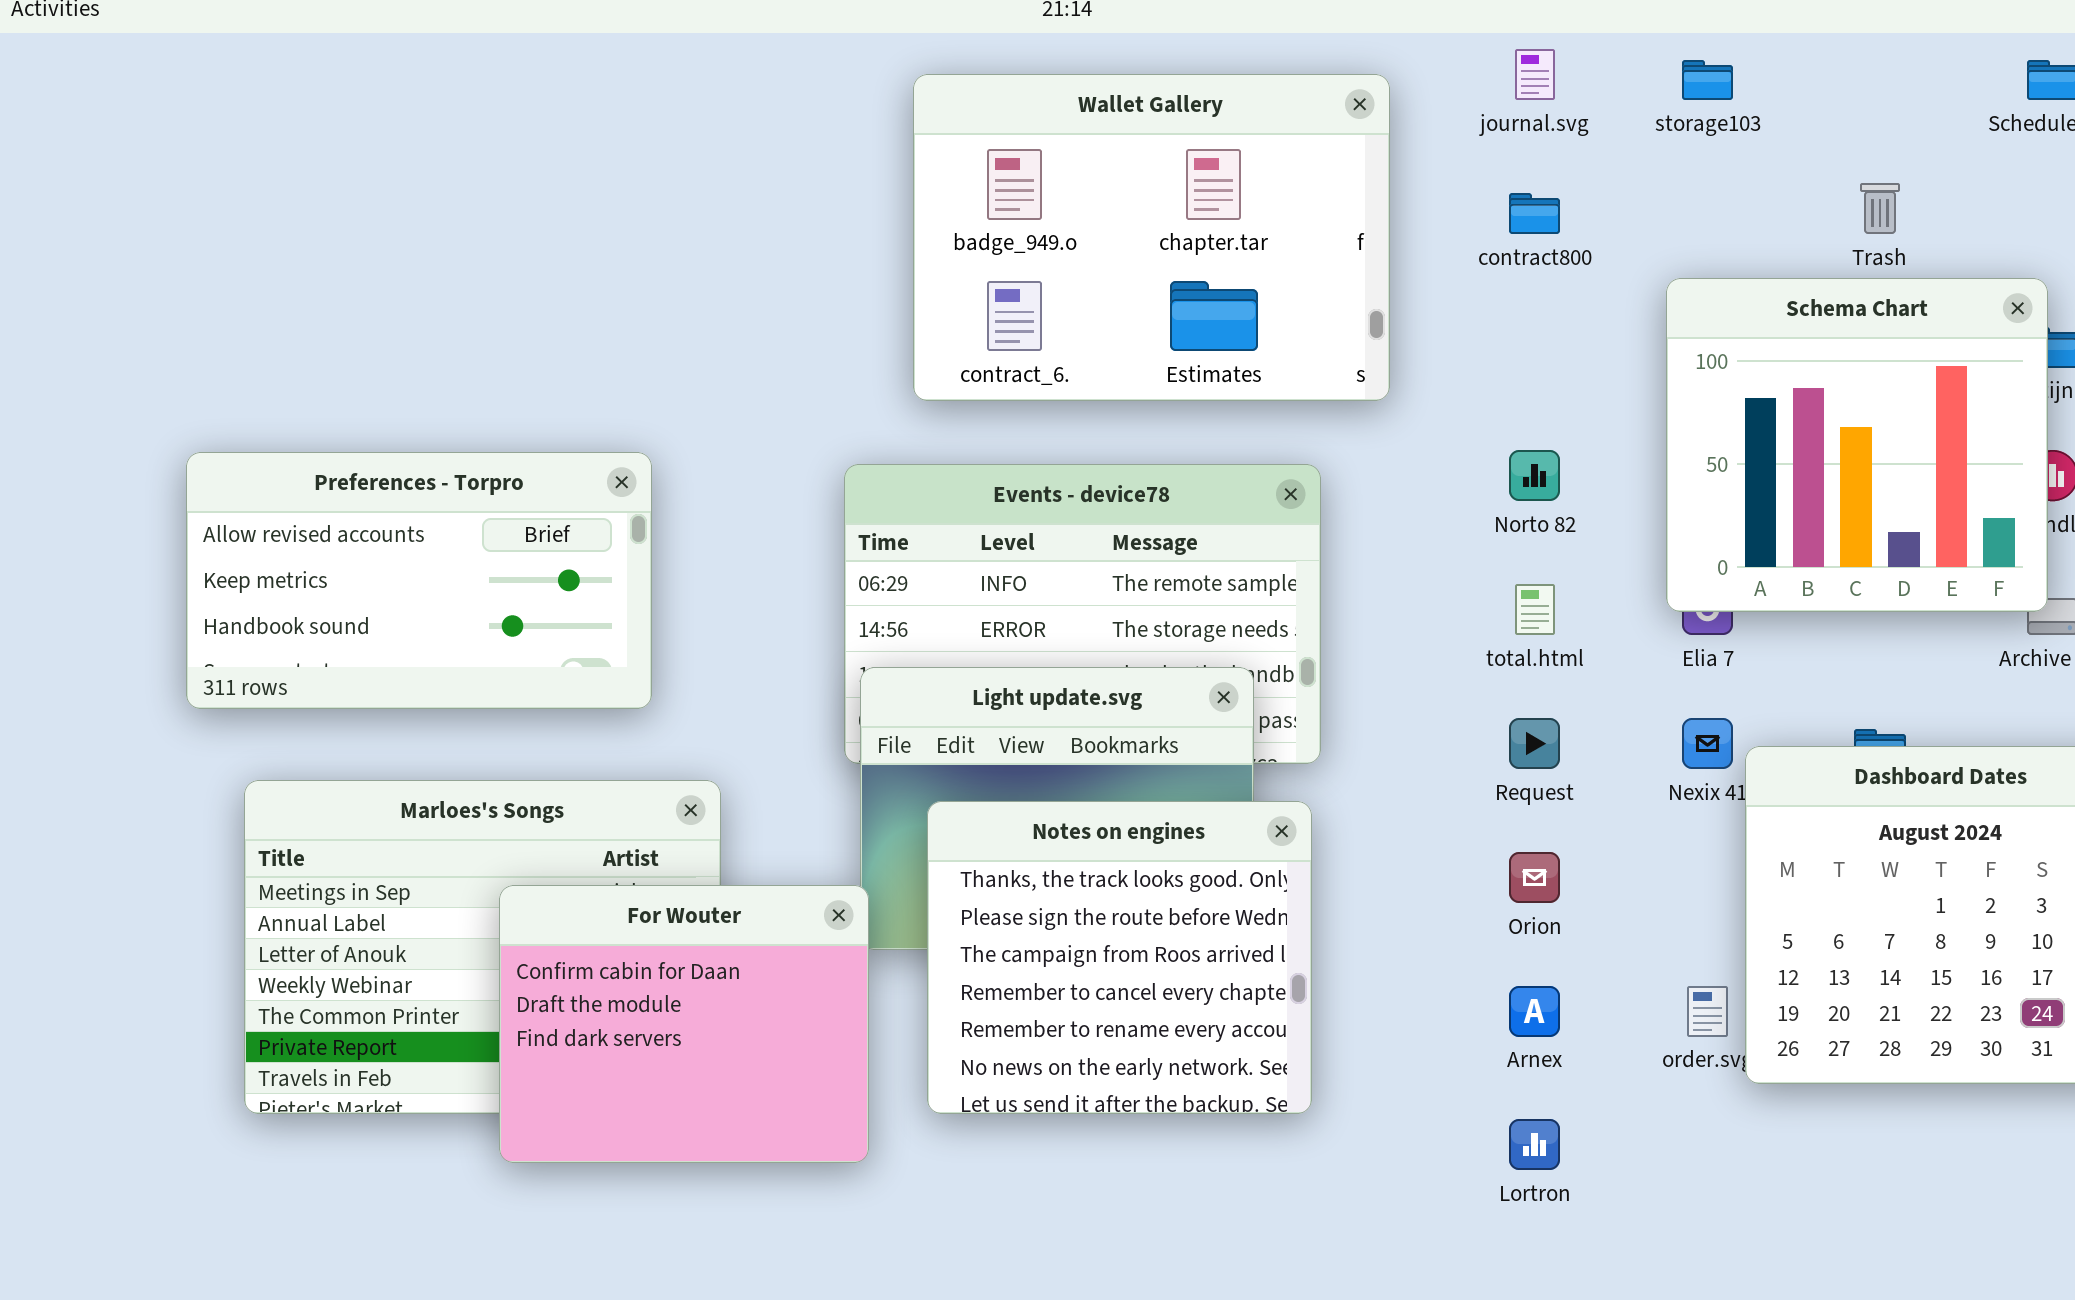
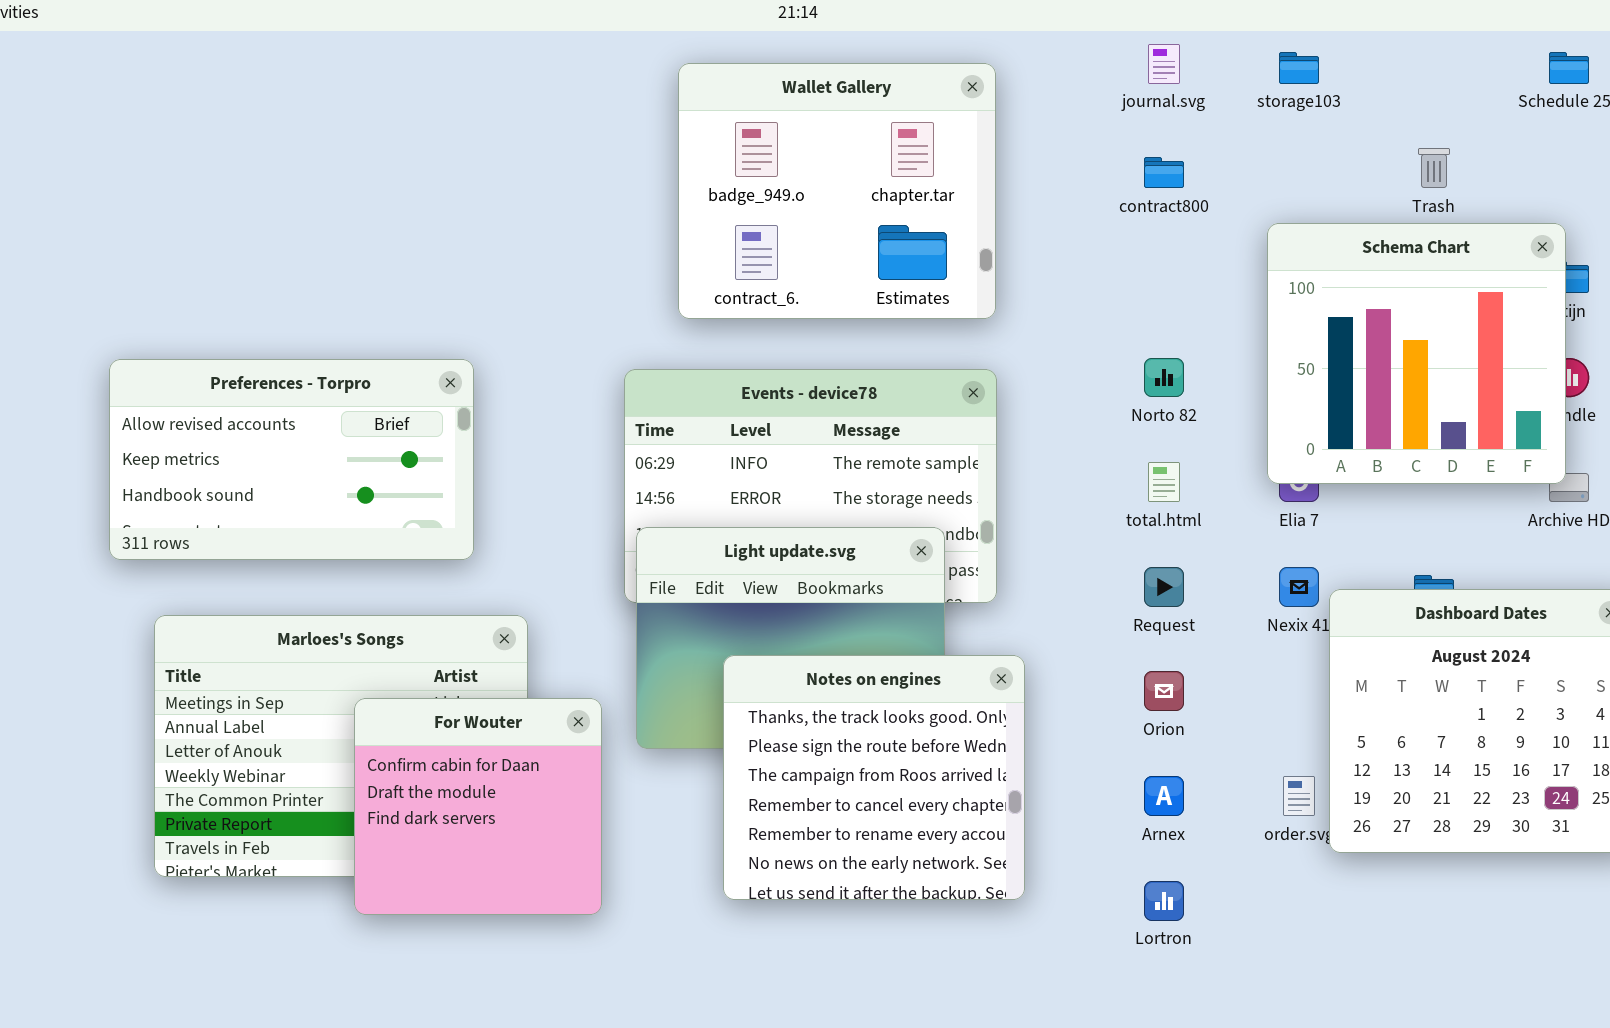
Wallet Gallery: [913,74,1390,401] -> [678,63,996,319], resized
Notes on engines: [927,801,1312,1114] -> [723,655,1025,900], moved
For Wouter: [499,885,869,1163] -> [354,698,602,915], resized

